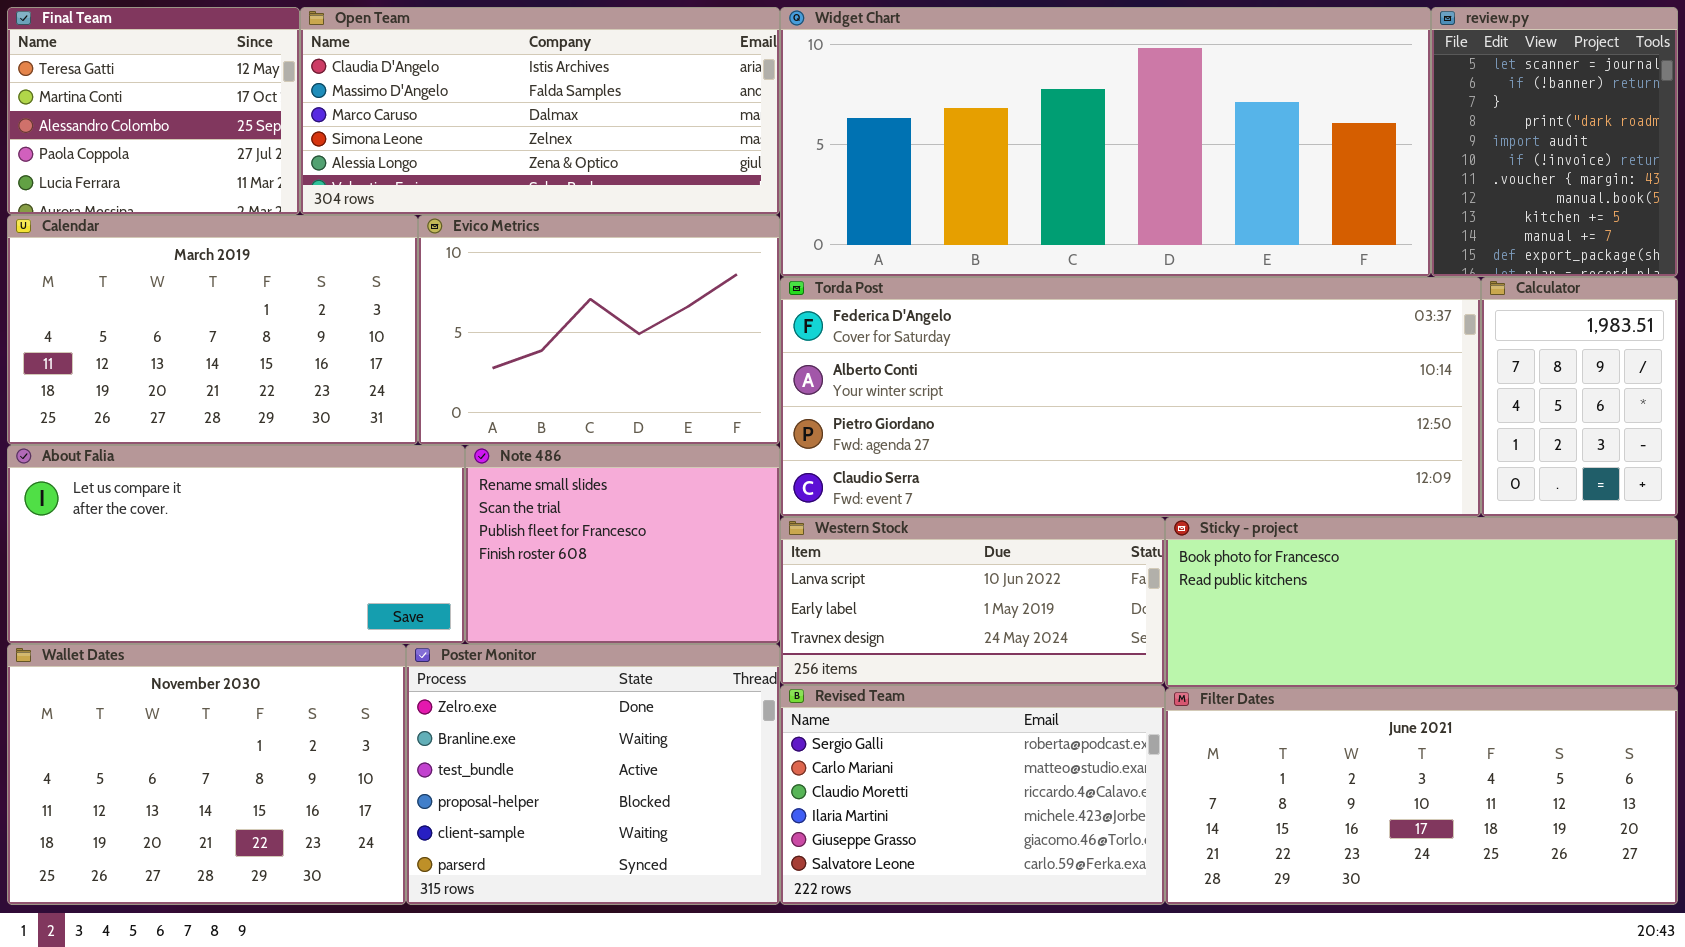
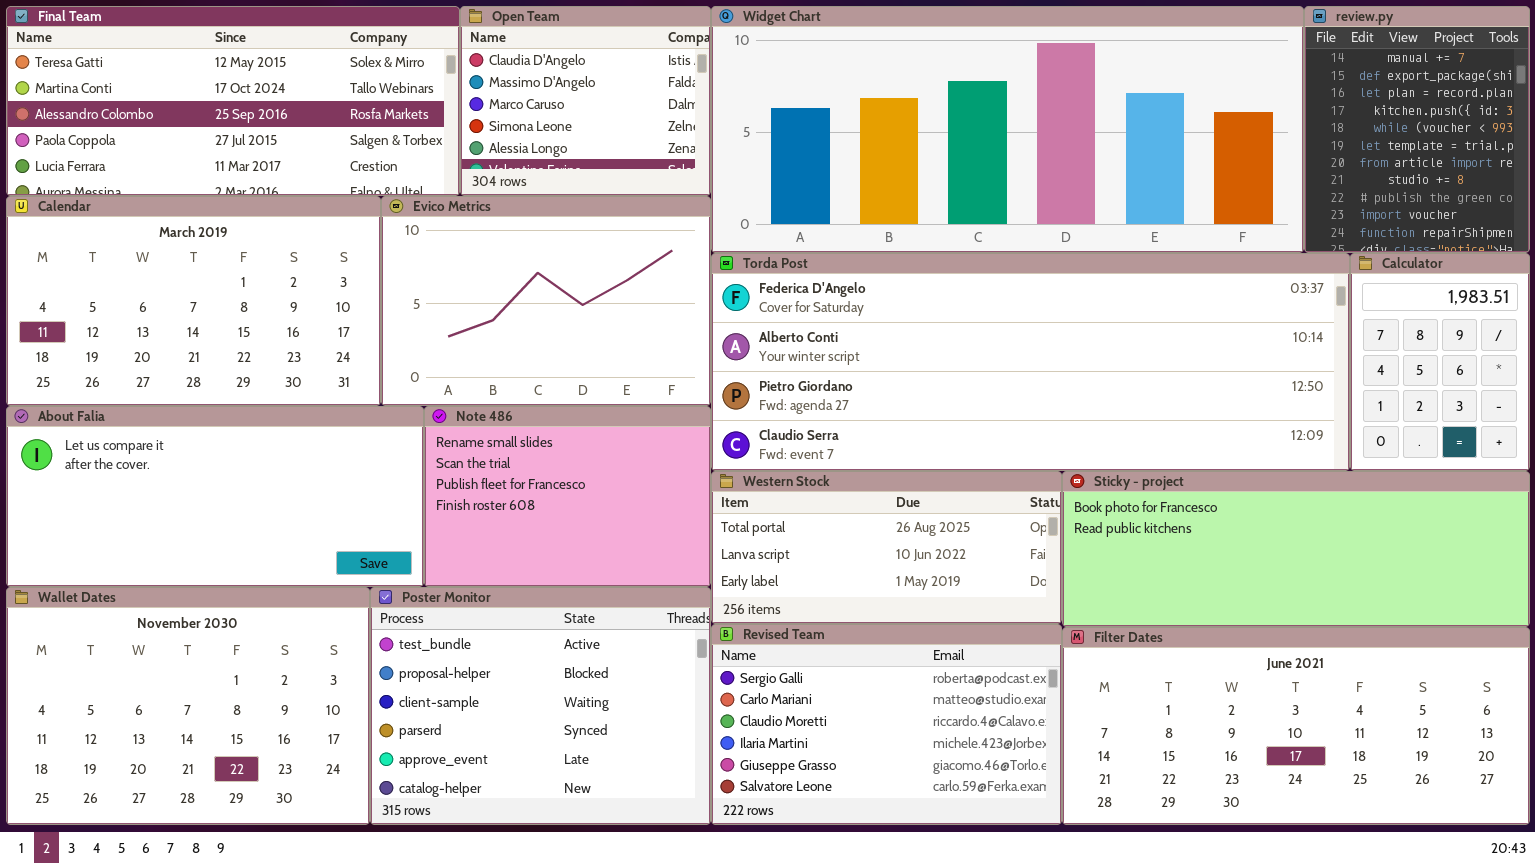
Final Team: [7,7,300,215] -> [6,6,460,196], resized
Open Team: [300,7,780,215] -> [460,6,711,196], resized
review.py: [1431,7,1678,277] -> [1304,6,1530,253], scrolled down 9 rows
Western Stock: [780,517,1165,685] -> [711,471,1062,624], scrolled up 1 row
Poster Monitor: [406,644,780,905] -> [370,587,711,825], scrolled down 2 rows

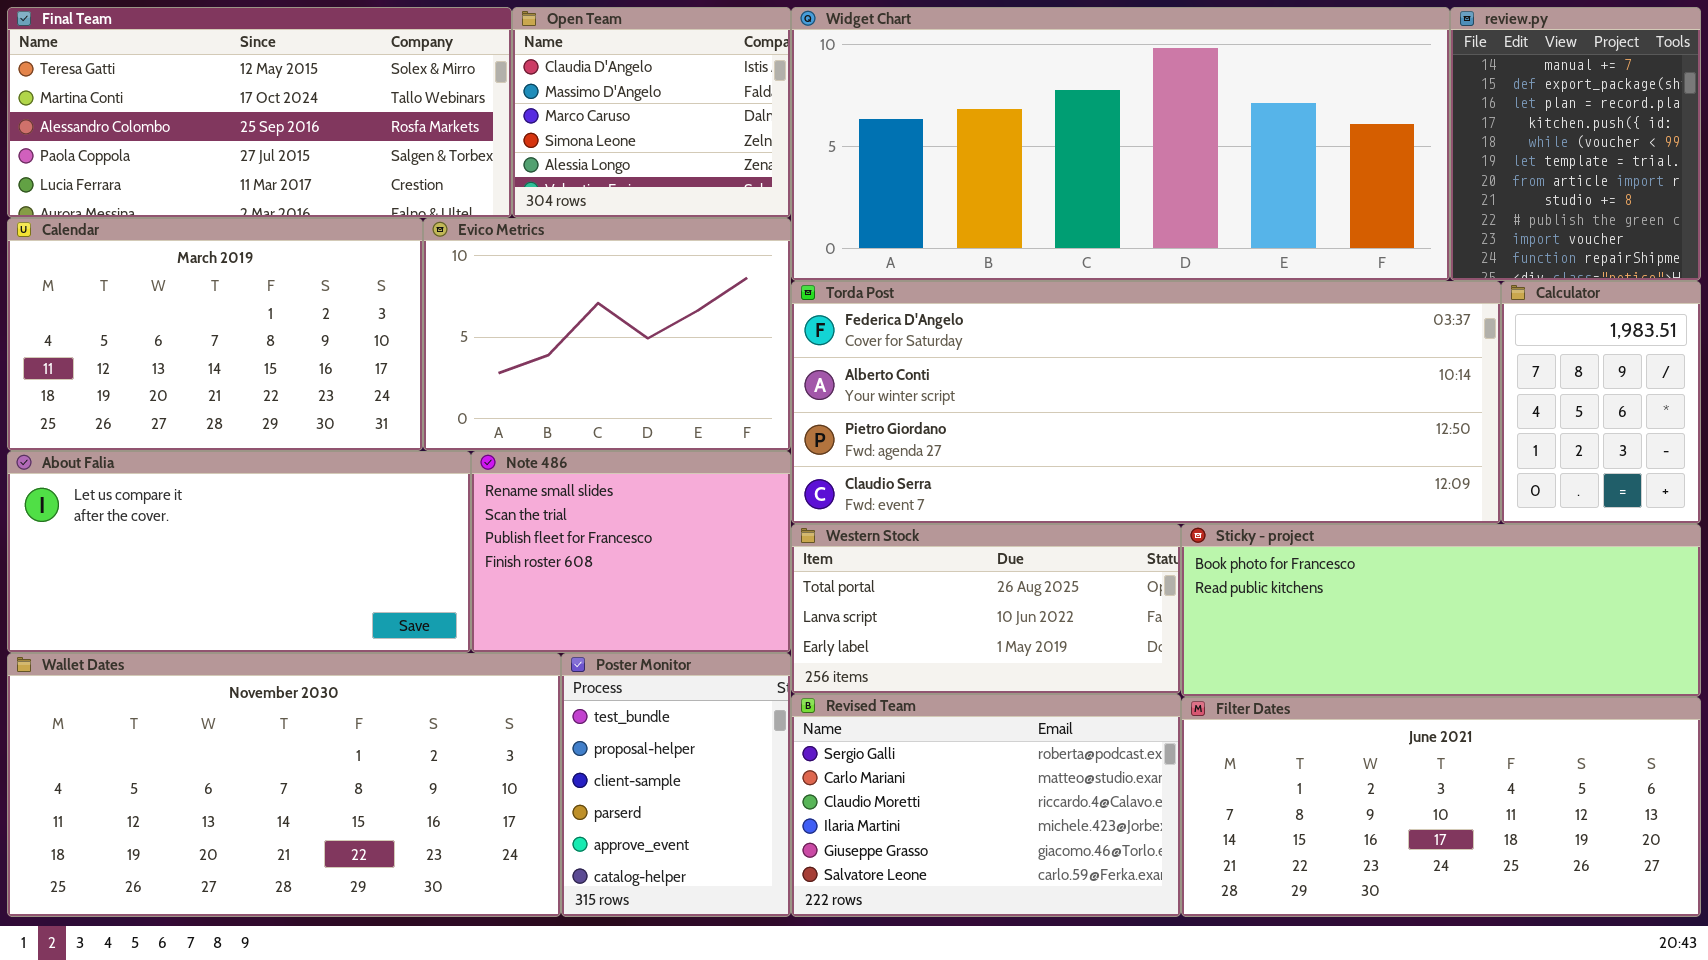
Wallet Dates: [6,587,370,825] -> [7,653,561,917], resized
Poster Monitor: [370,587,711,825] -> [561,653,791,917], resized

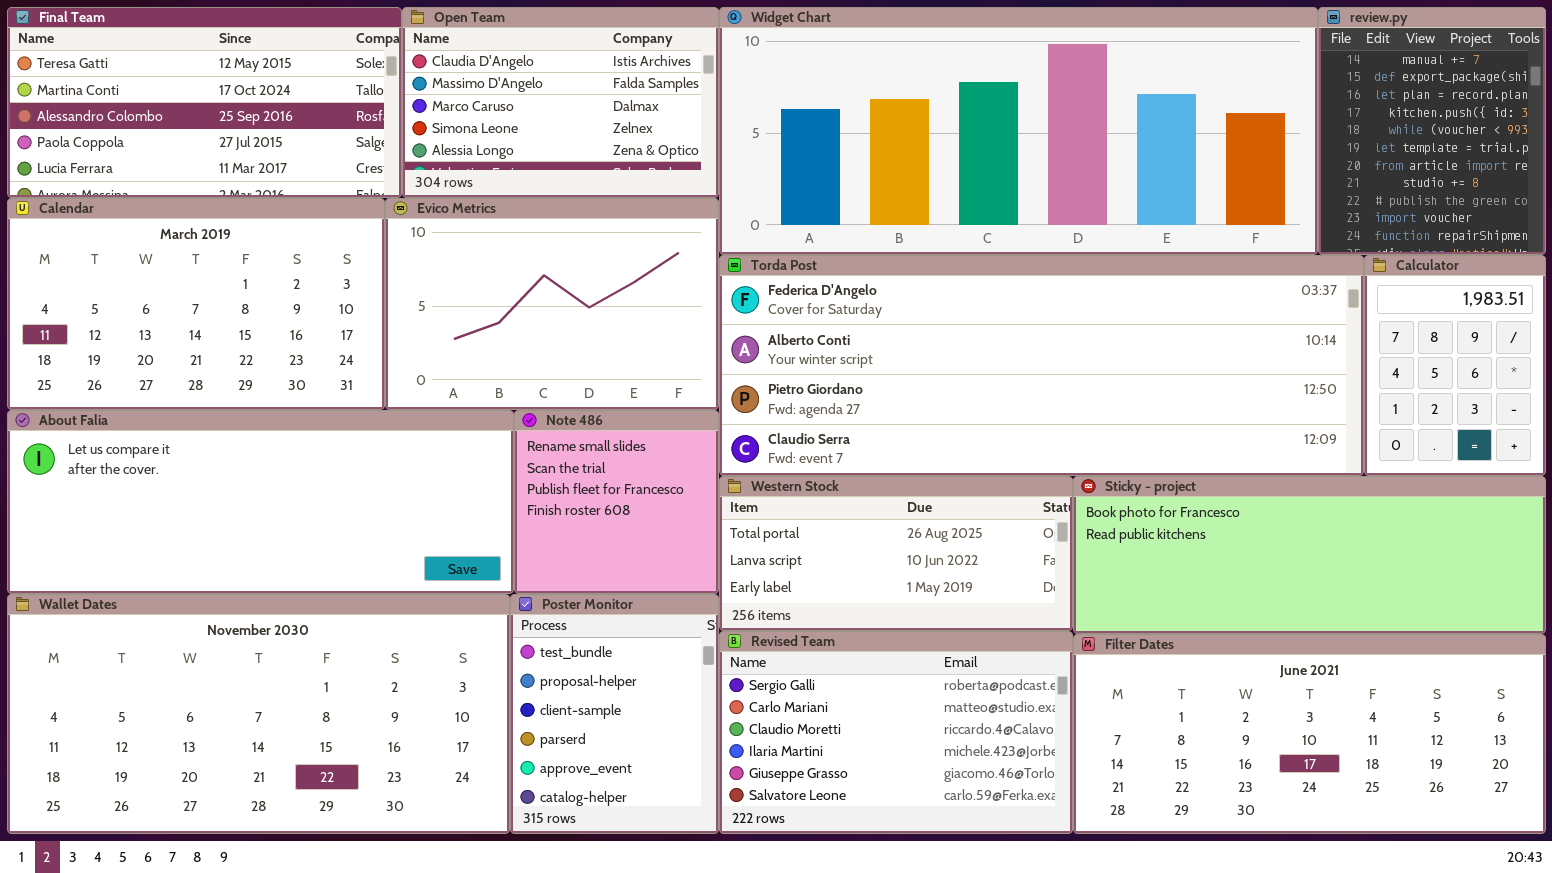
Final Team: [7,7,512,218] -> [7,7,402,198], resized
Open Team: [512,7,791,218] -> [402,7,719,198], resized
About Falia: [7,451,471,653] -> [7,410,514,594], resized
Note 486: [471,451,791,653] -> [514,410,719,594], resized

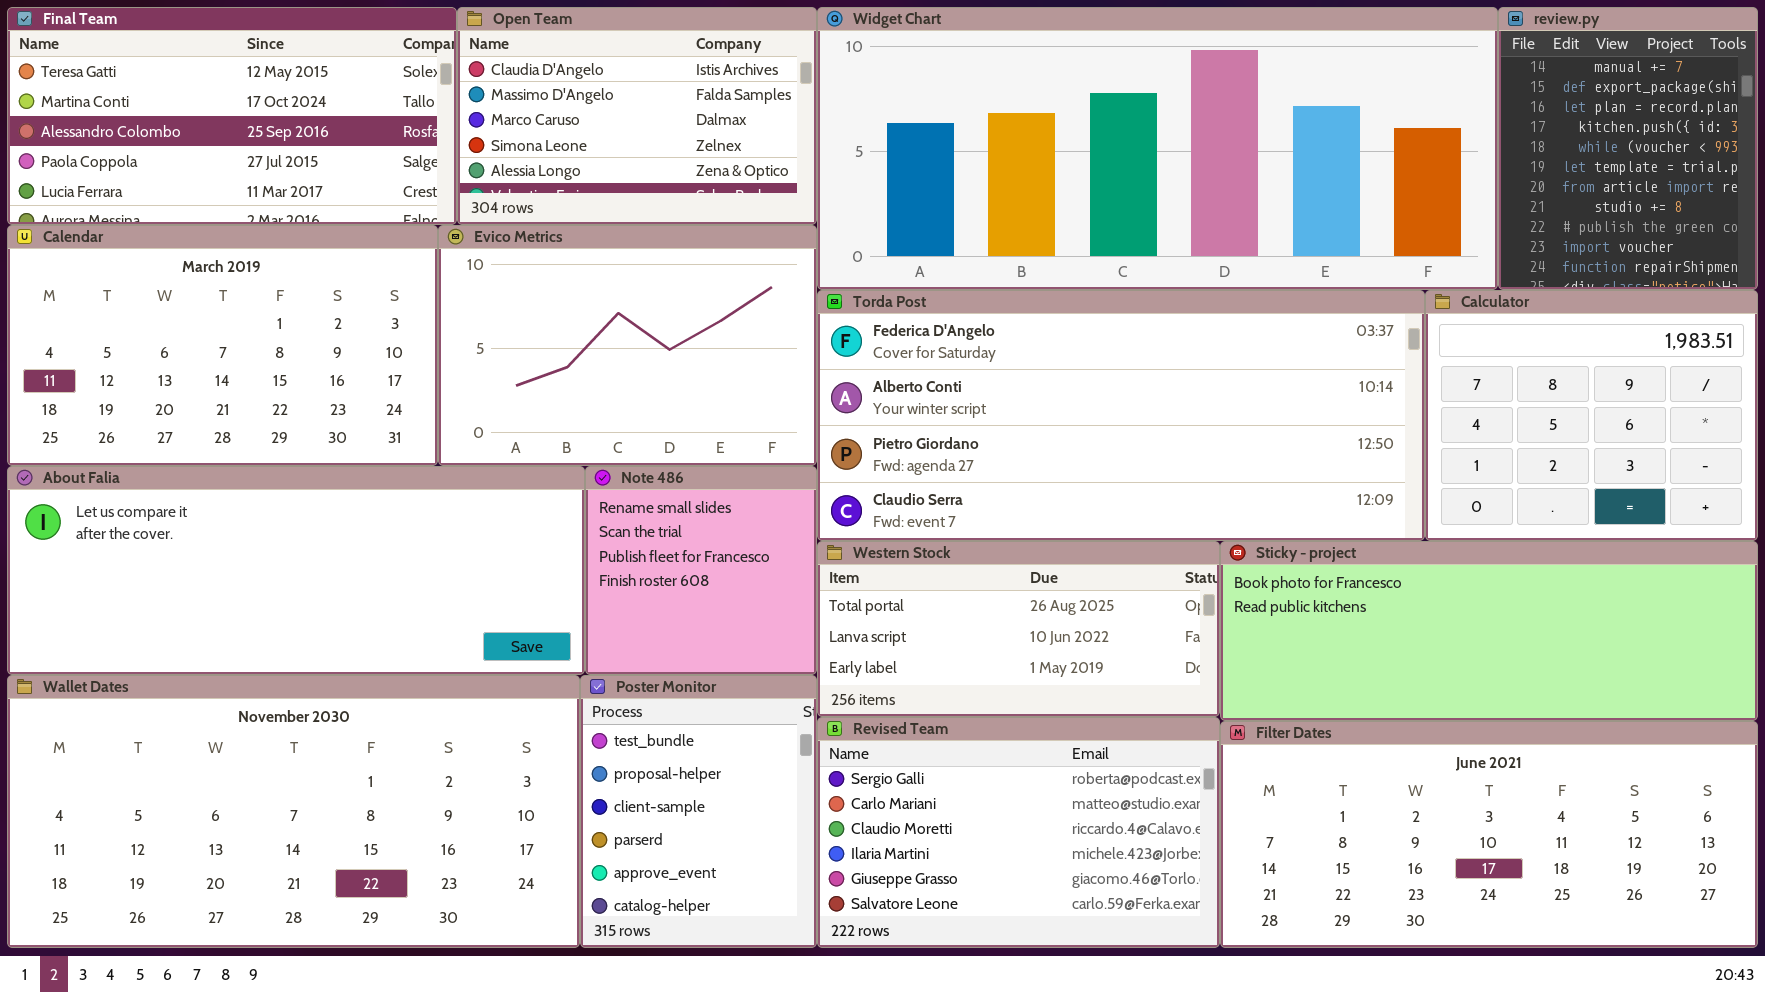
Torda Post: [719,255,1364,476] -> [817,290,1425,541], resized
Calculator: [1364,255,1546,476] -> [1425,290,1758,541], resized

